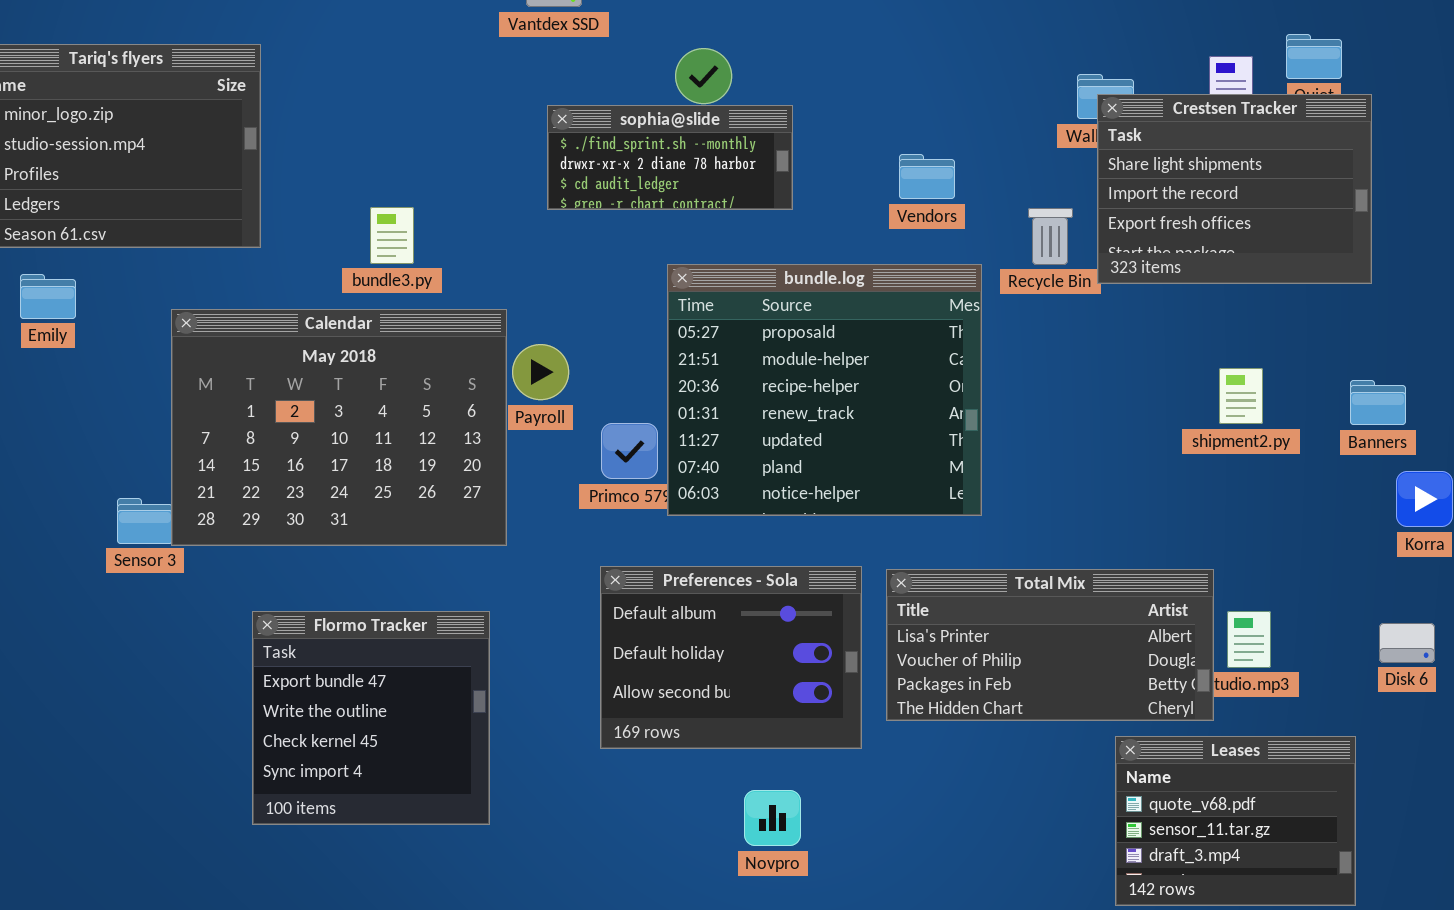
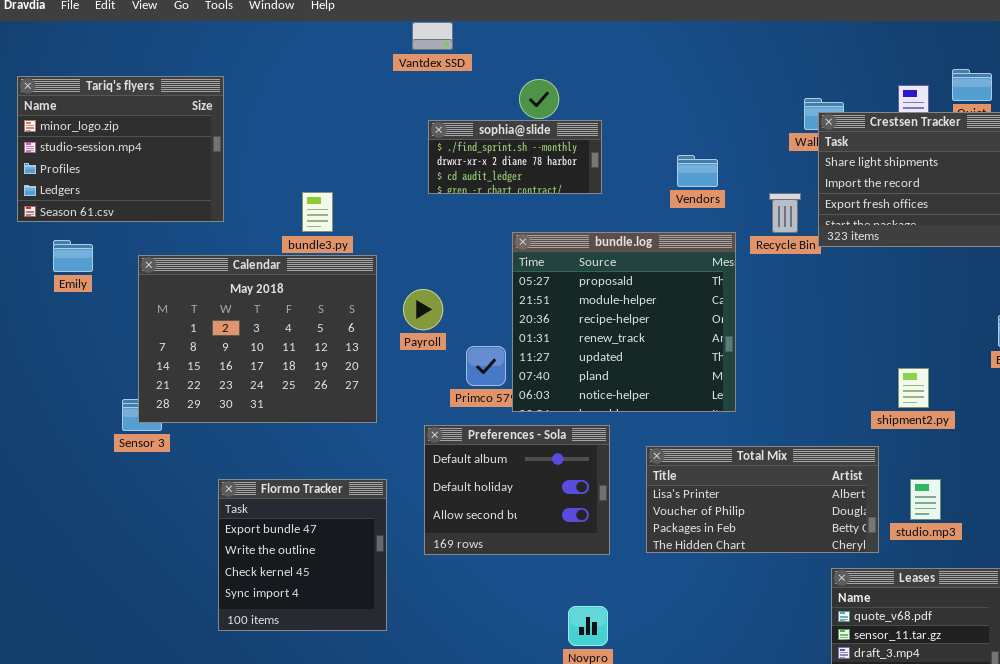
Calendar: [171,309,507,546] -> [138,255,377,423], moved
shipment2.py: [1219,368,1263,424] -> [898,368,929,408], moved
Preferences - Sola: [600,566,862,749] -> [424,425,610,555], moved
Total Mix: [886,569,1214,721] -> [646,446,879,553], moved

